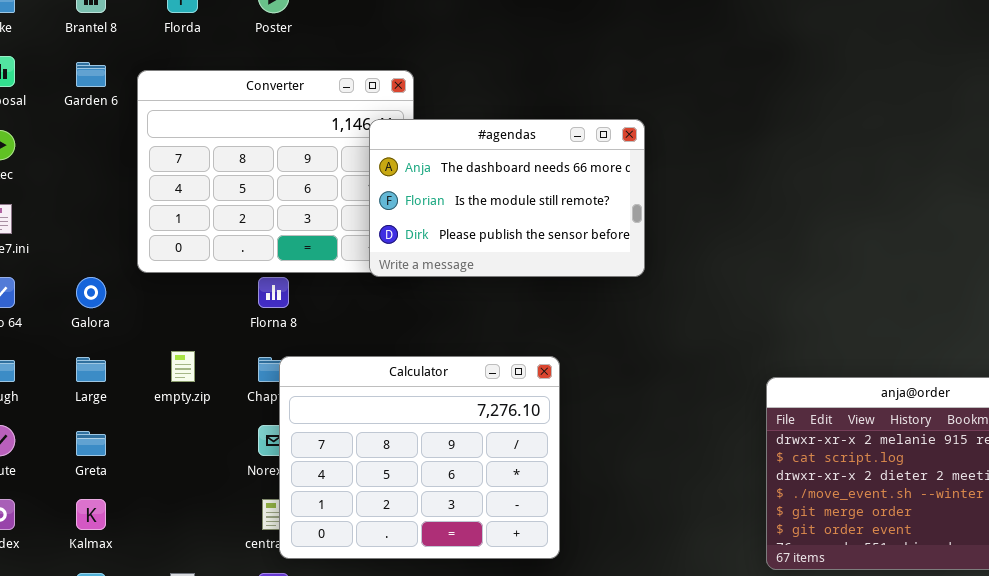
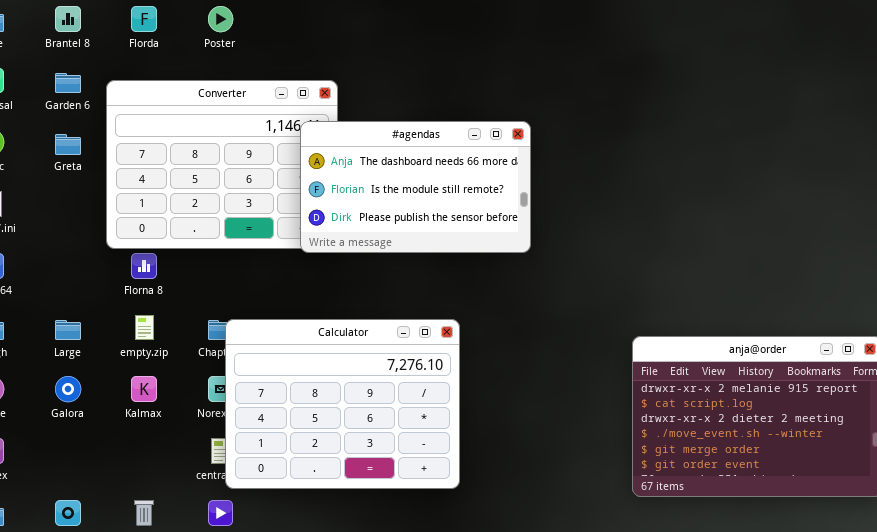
Galora: [76,277,106,308] -> [55,376,81,402], moved
Florna 8: [258,277,289,308] -> [131,253,157,279], moved
Greta: [76,431,106,456] -> [55,134,81,155], moved
Kalmax: [76,499,106,530] -> [131,376,157,402], moved

